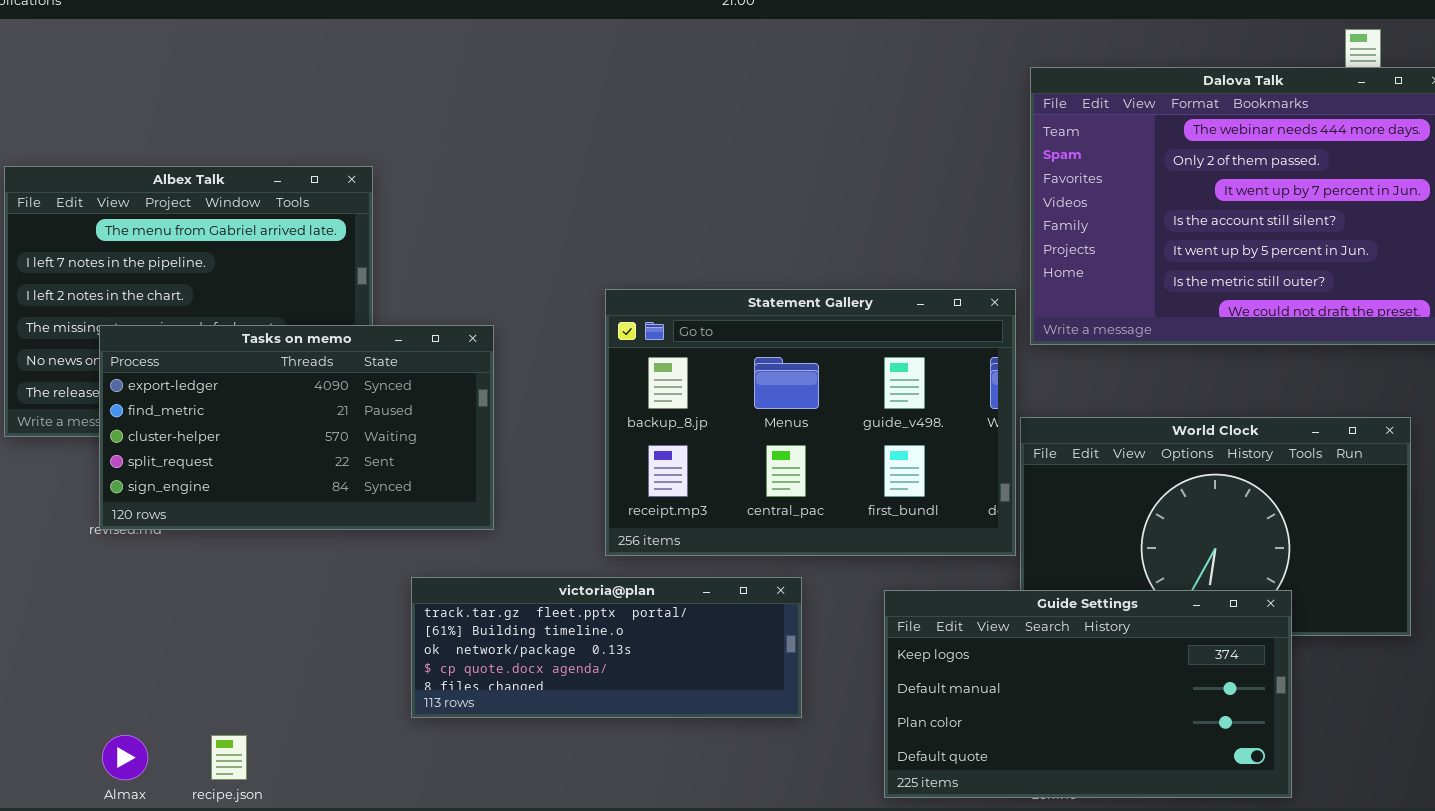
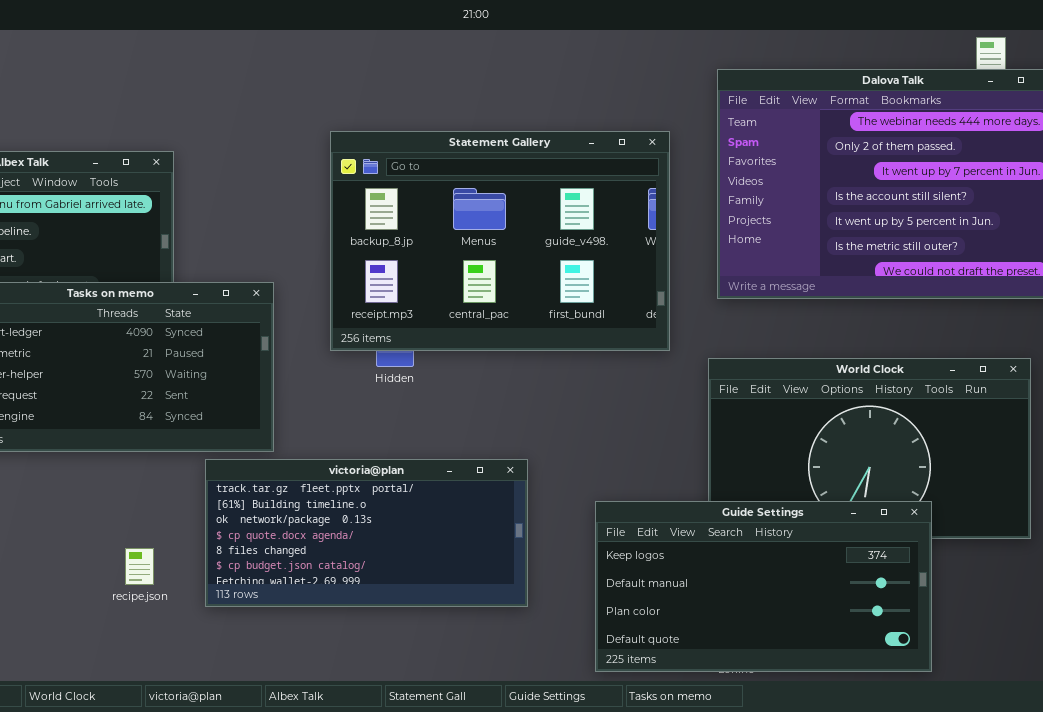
Statement Gallery: [605,289,1016,556] -> [330,131,670,351], moved
victoria@plan: [411,577,802,718] -> [205,459,528,607], resized
recipe.json: [211,735,247,780] -> [125,548,154,585], moved

